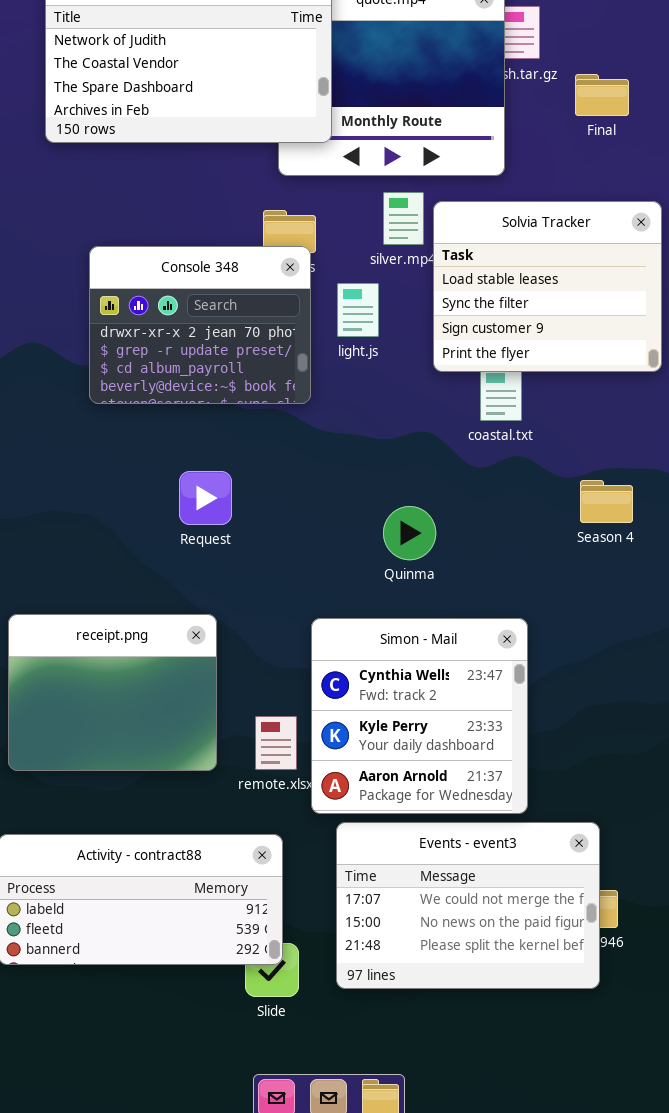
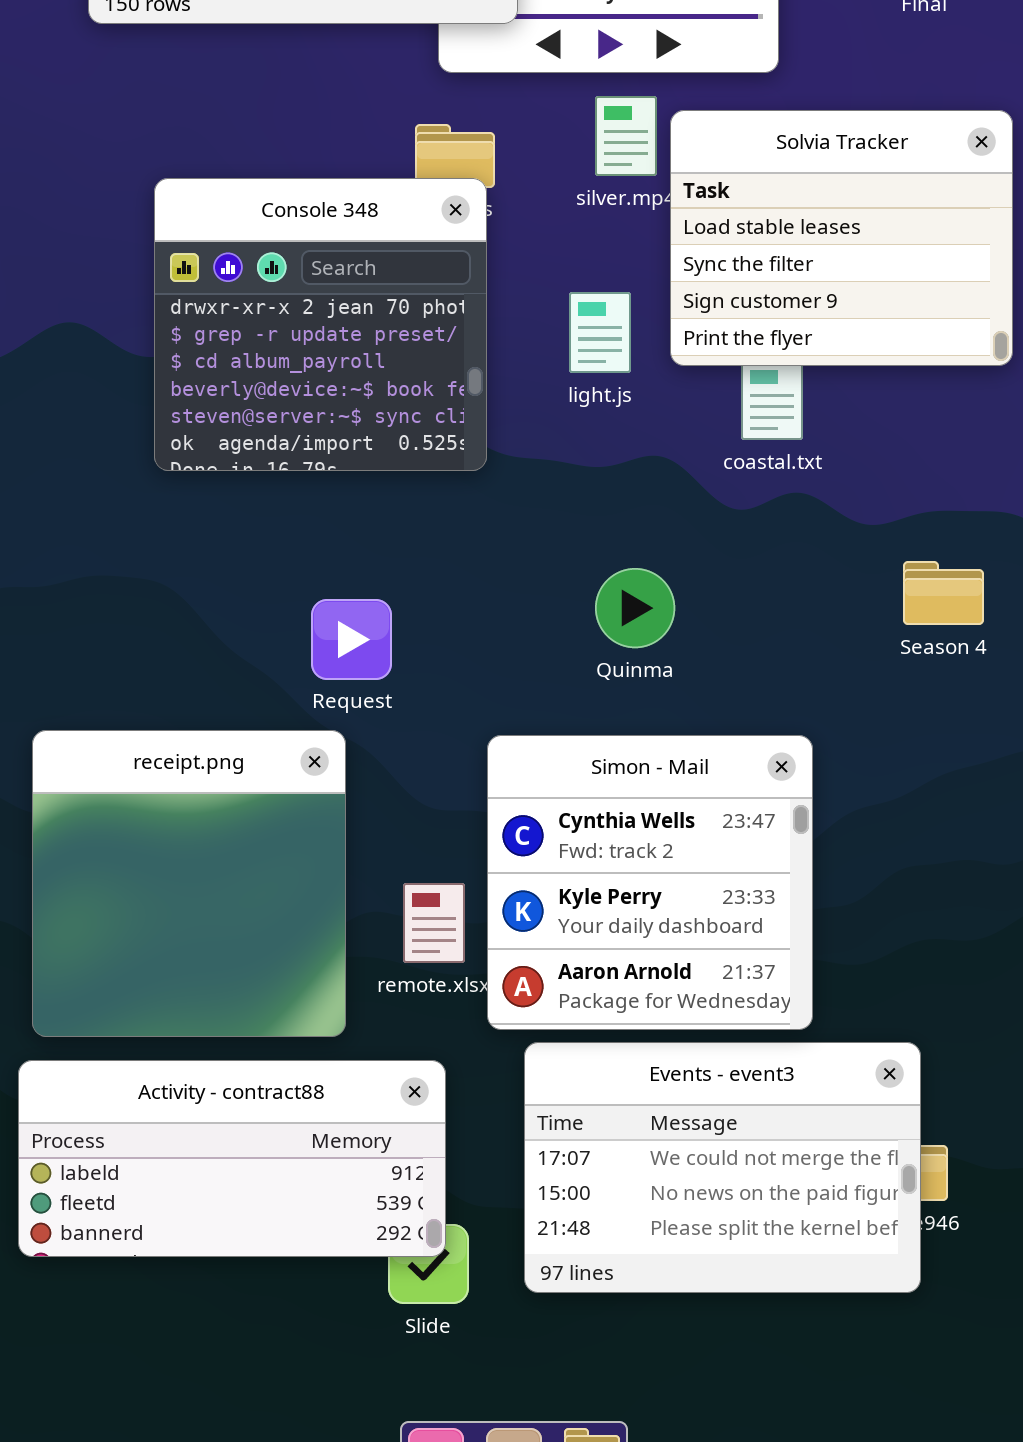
Console 348: [89,246,311,404] -> [154,178,487,471], resized
light.js: [337,283,379,337] -> [569,292,631,373], moved
Request: [179,471,232,525] -> [311,599,392,680], moved
Season 4: [580,480,633,523] -> [903,561,984,625], moved
receipt.png: [8,614,217,771] -> [32,730,346,1037], resized

